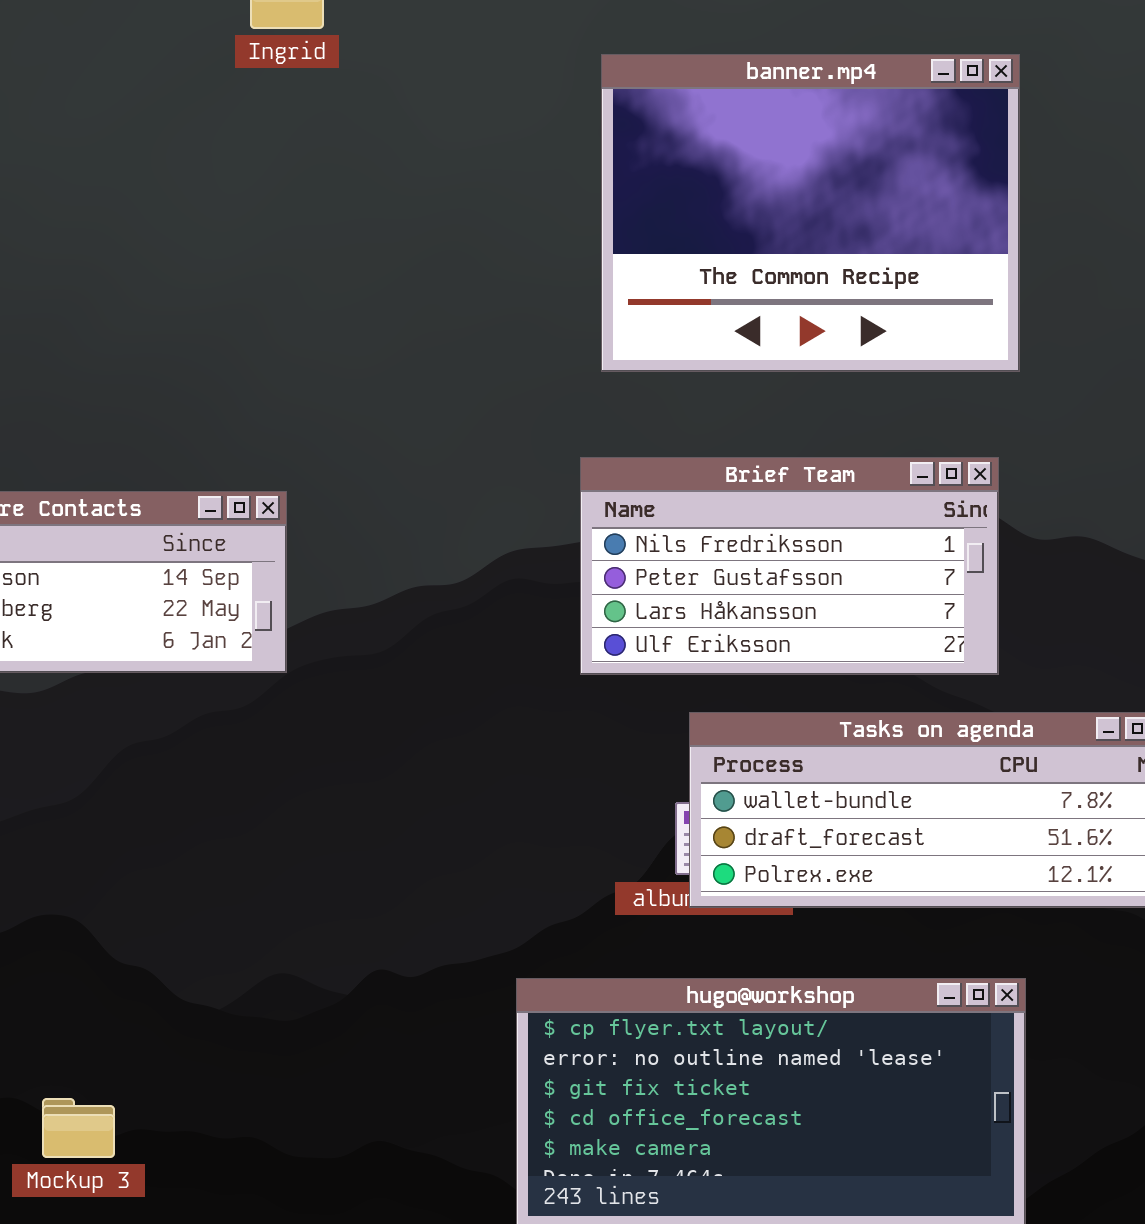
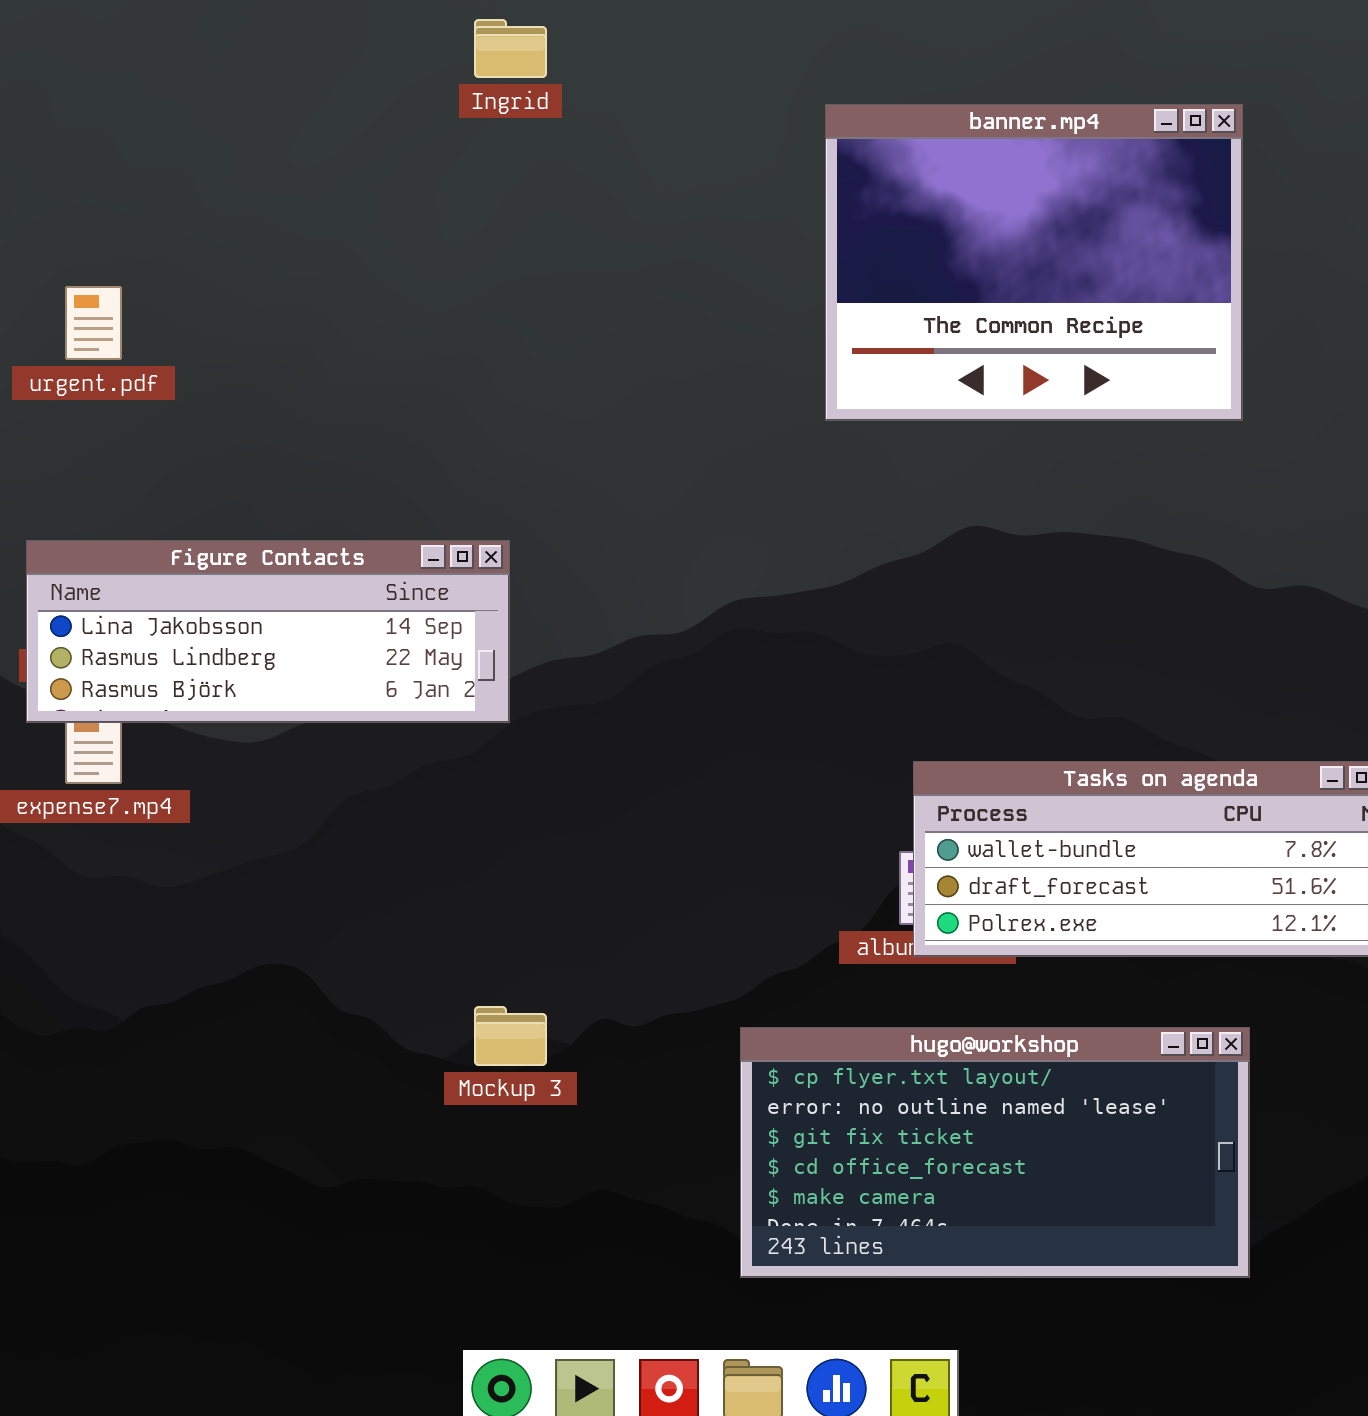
Brief Team: [580,457,999,675] -> none, closed
Mockup 3: [42,1098,115,1158] -> [474,1006,547,1066], moved

